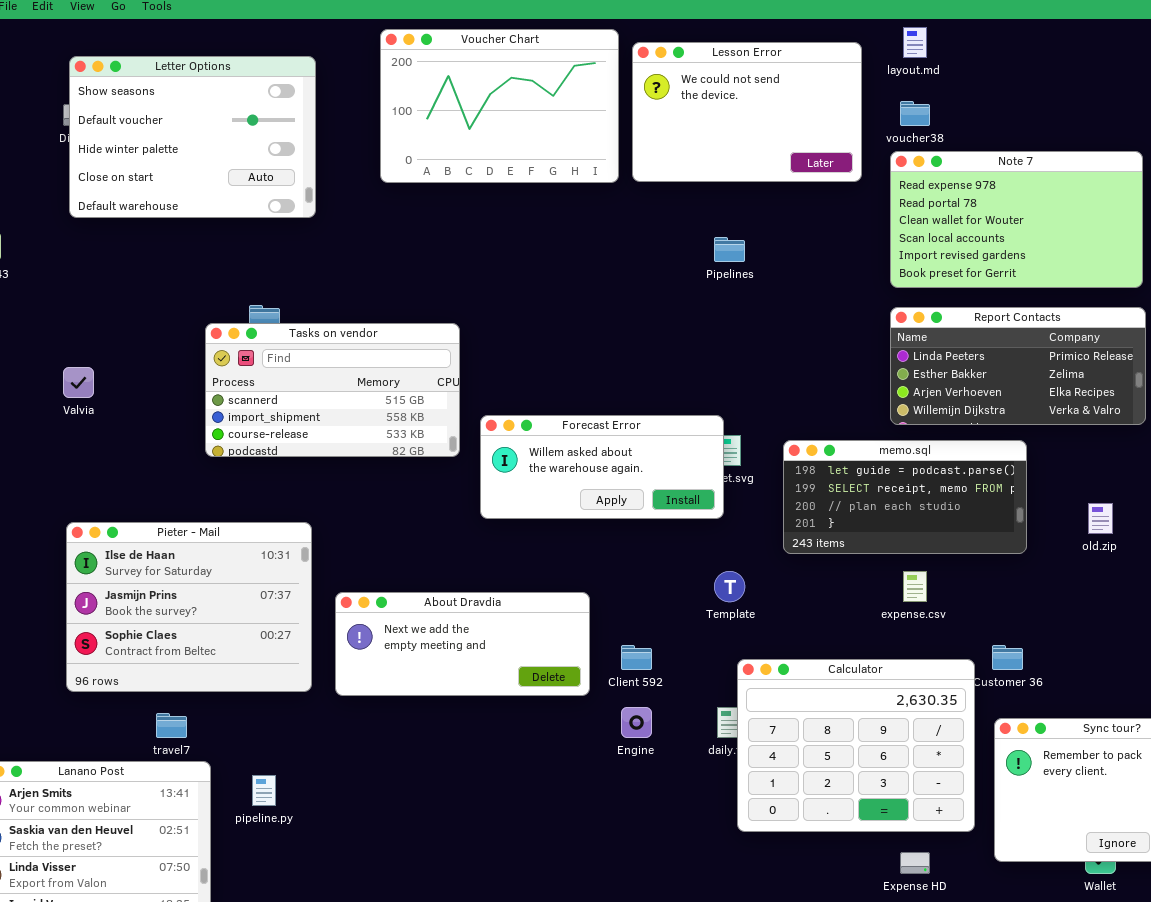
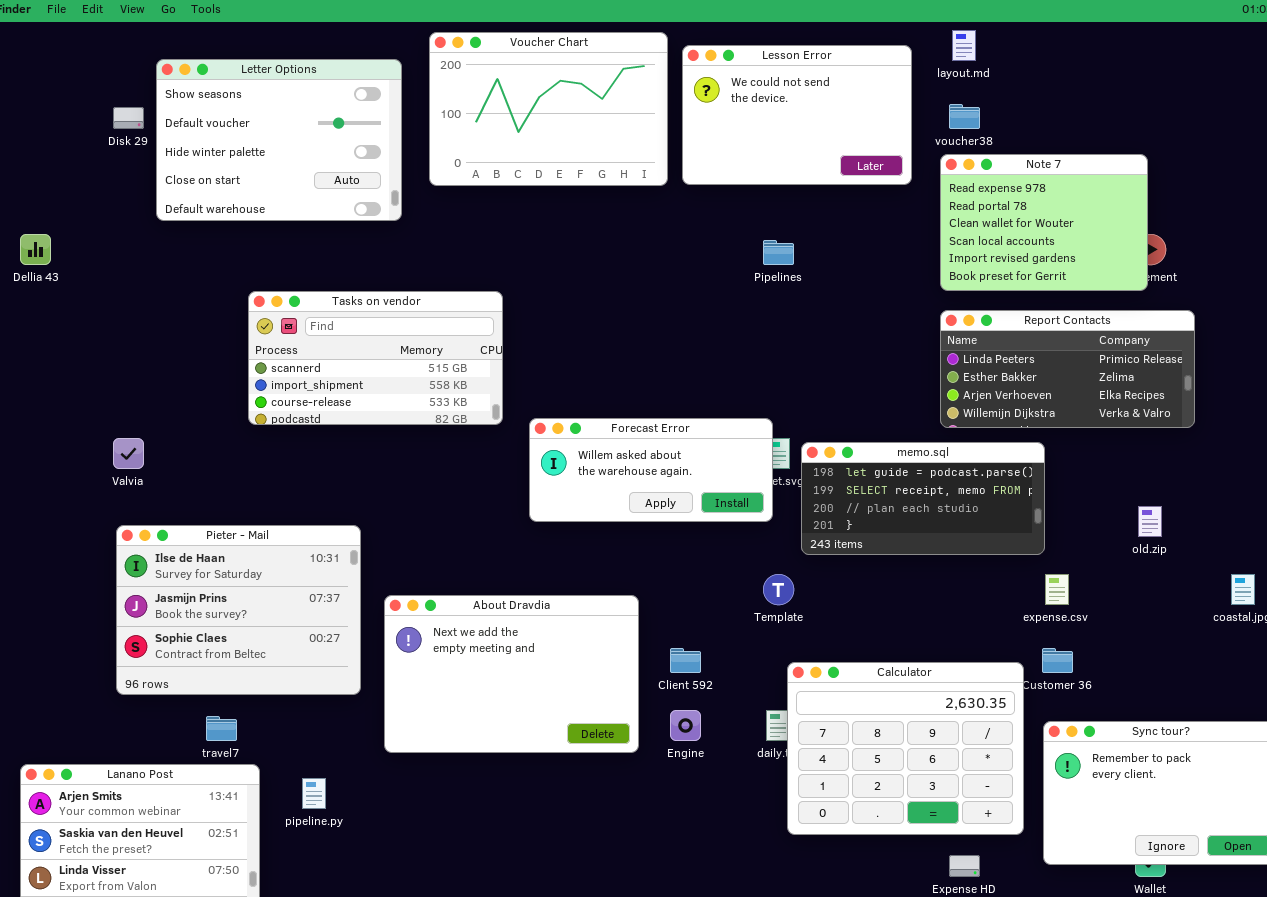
Letter Options: [69,56,316,218] -> [156,59,402,221], moved
Note 7: [890,151,1143,288] -> [940,154,1148,291], resized
Tasks on vendor: [205,323,460,457] -> [248,291,503,425], moved
Valvia: [63,367,94,398] -> [113,438,144,469], moved
memo.sql: [783,440,1027,554] -> [801,442,1045,555], moved
expense.csv: [903,571,927,602] -> [1045,574,1069,605], moved
About Dravdia: [335,592,590,696] -> [384,595,639,753], resized

